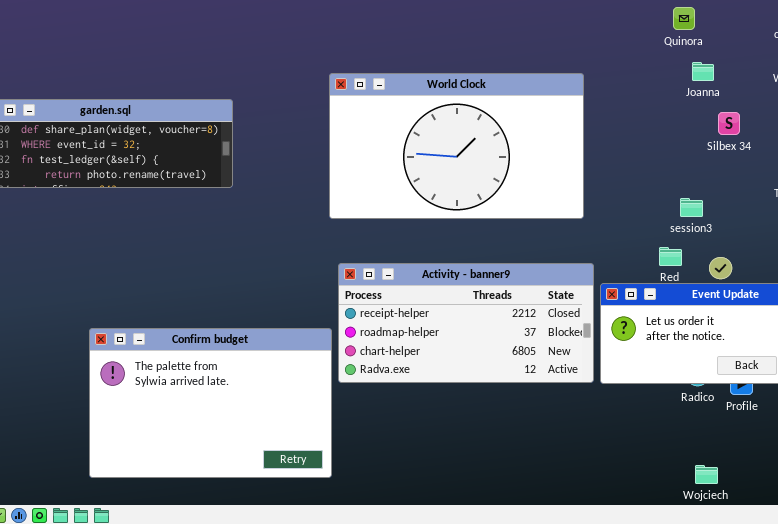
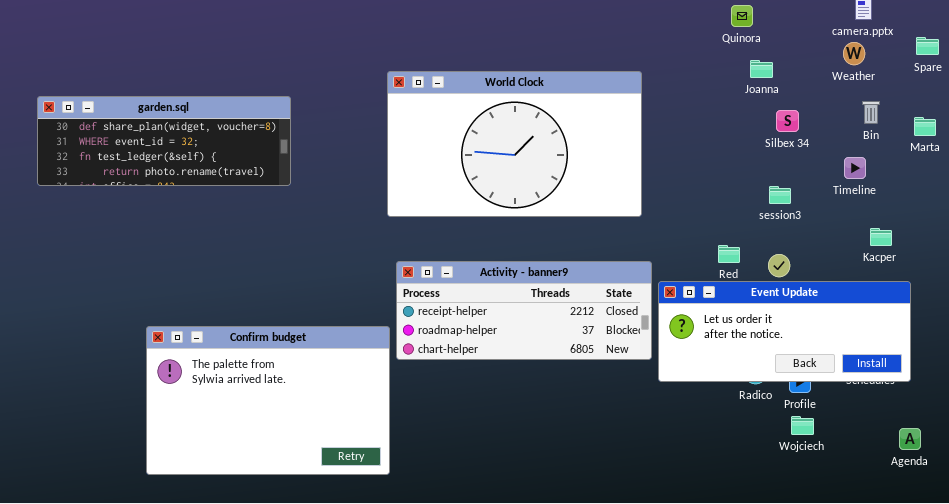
session3: [680,198,703,217] -> [769,186,791,204], moved
Activity - banner9: [338,263,594,383] -> [396,261,652,360], resized
Wojciech: [695,465,718,484] -> [791,416,814,435], moved

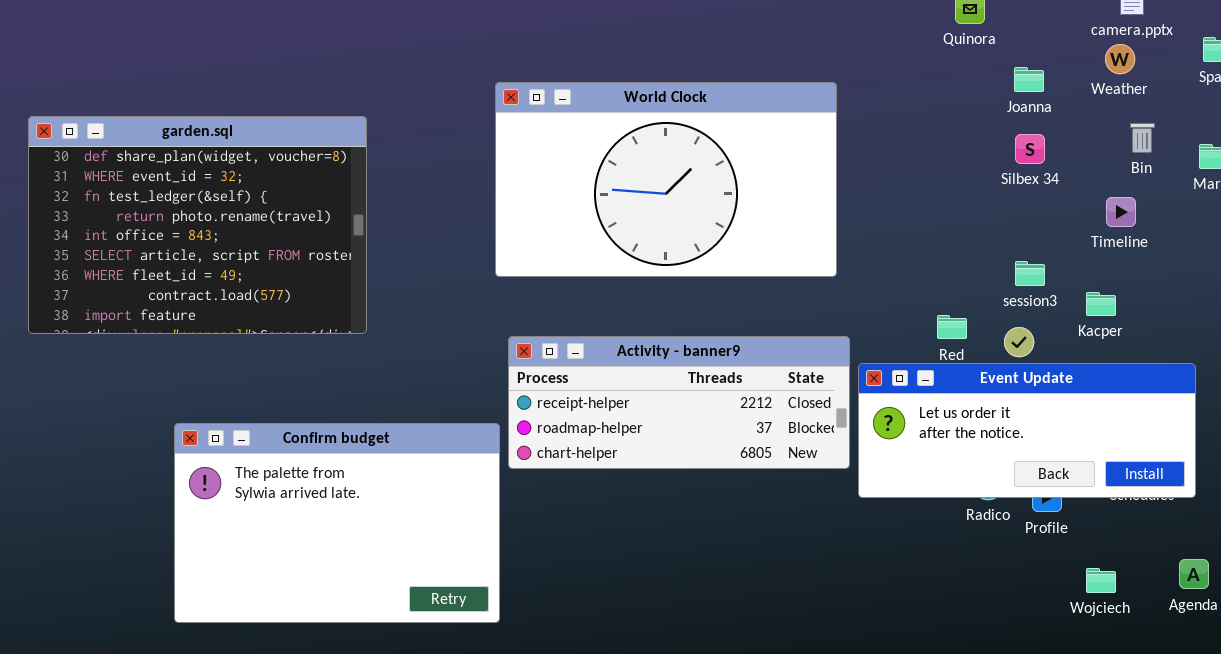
Joanna: [750,60,773,78] -> [1014,67,1044,92], moved
garden.sql: [37,96,291,186] -> [28,116,367,334], resized
session3: [769,186,791,204] -> [1015,261,1045,286], moved
Kacper: [870,228,892,246] -> [1086,292,1116,316], moved
Wojciech: [791,416,814,435] -> [1086,568,1116,593], moved

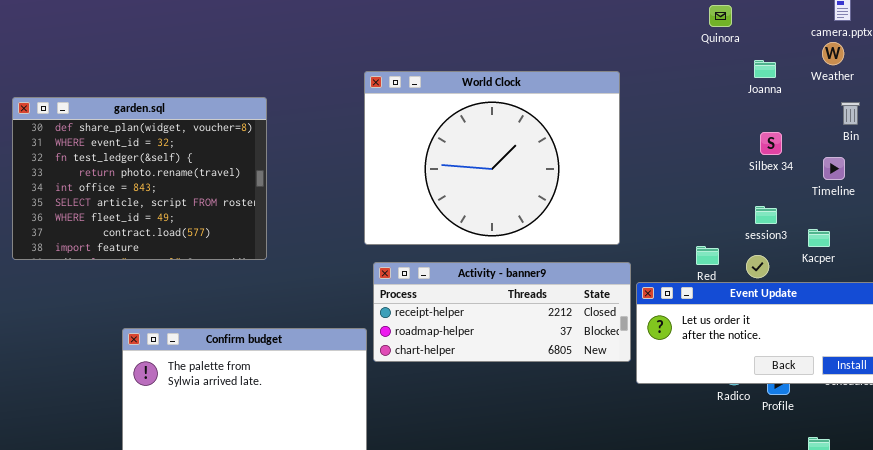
World Clock: [495,82,837,277] -> [364,71,620,245], resized
Silbex 34: [1015,134,1045,164] -> [760,132,782,155], moved

